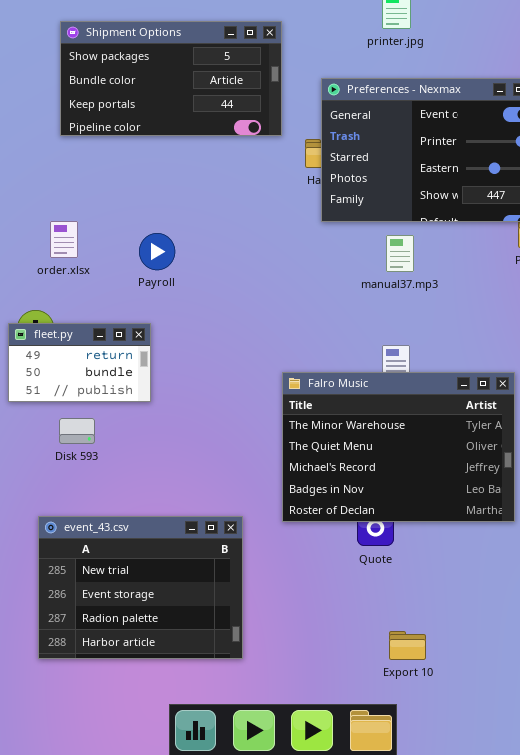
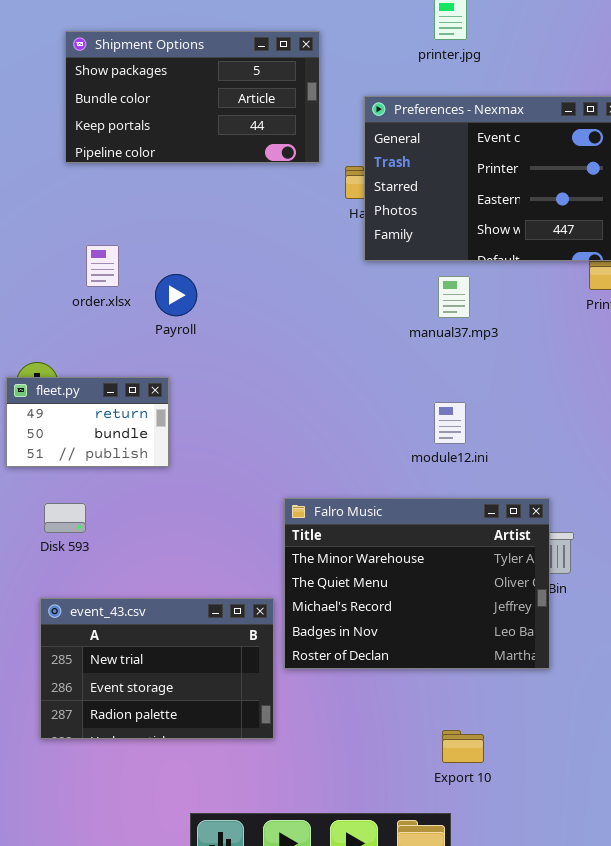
order.xlsx: [50,221,78,258] -> [86,245,119,287], moved
Falro Music: [282,372,515,522] -> [284,498,550,669], moved
Disk 593: [59,418,95,444] -> [44,503,86,533], moved
event_43.csv: [38,516,243,659] -> [40,598,274,739], resized

